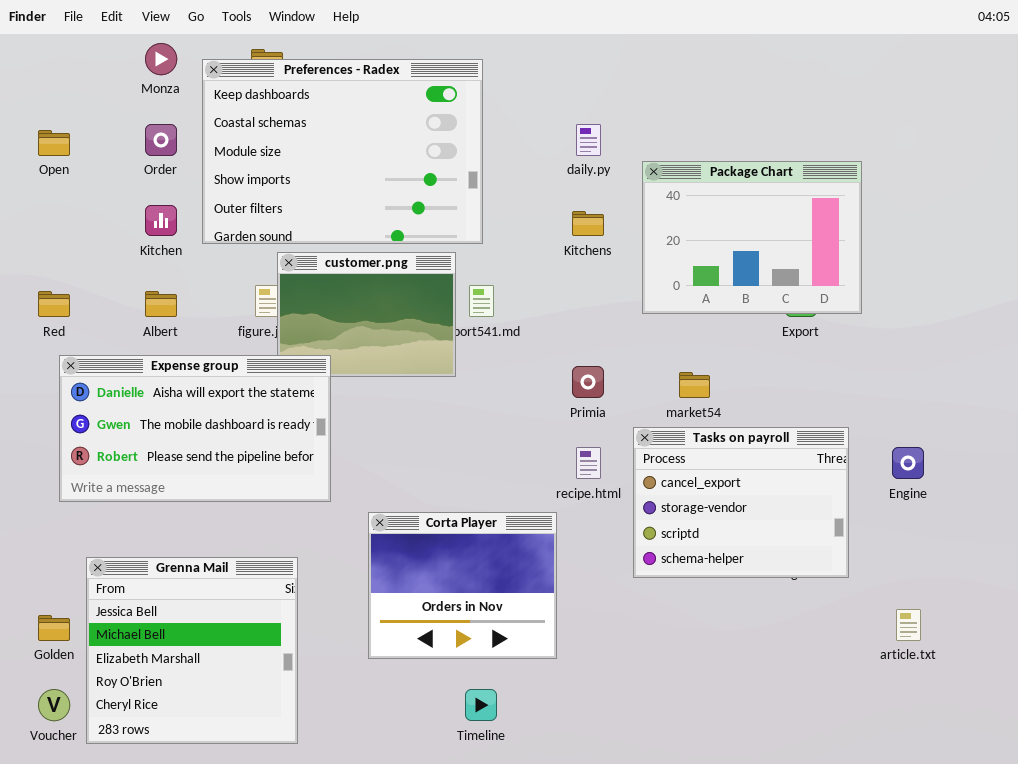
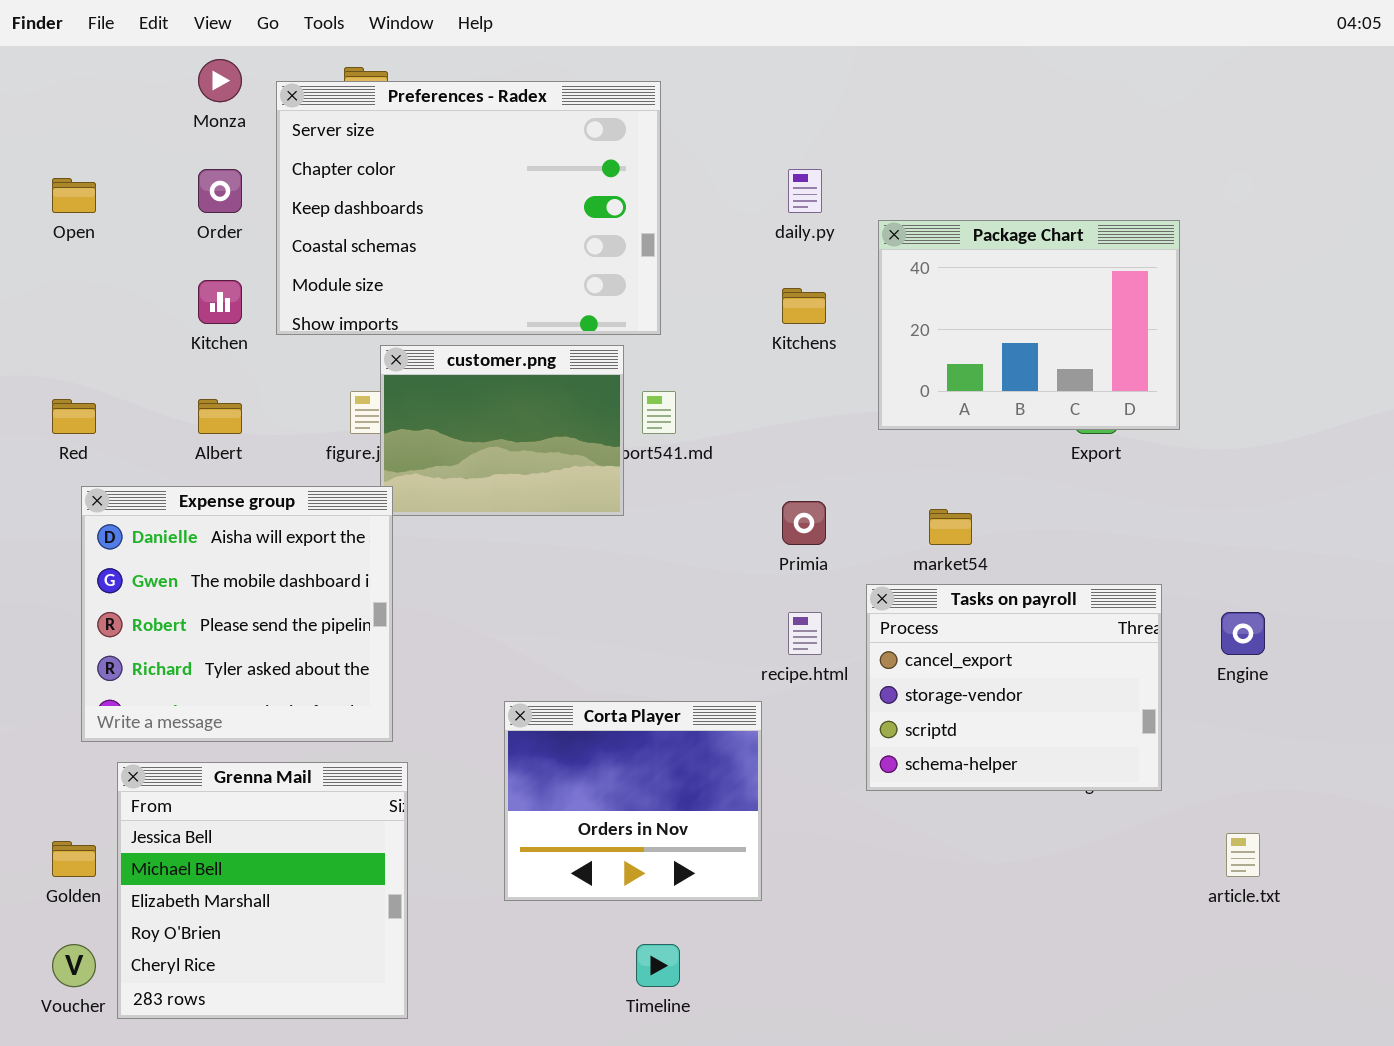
Preferences - Radex: [202,59,483,244] -> [276,81,661,335], scrolled up 2 rows
Expense group: [59,355,331,502] -> [81,486,393,742], resized

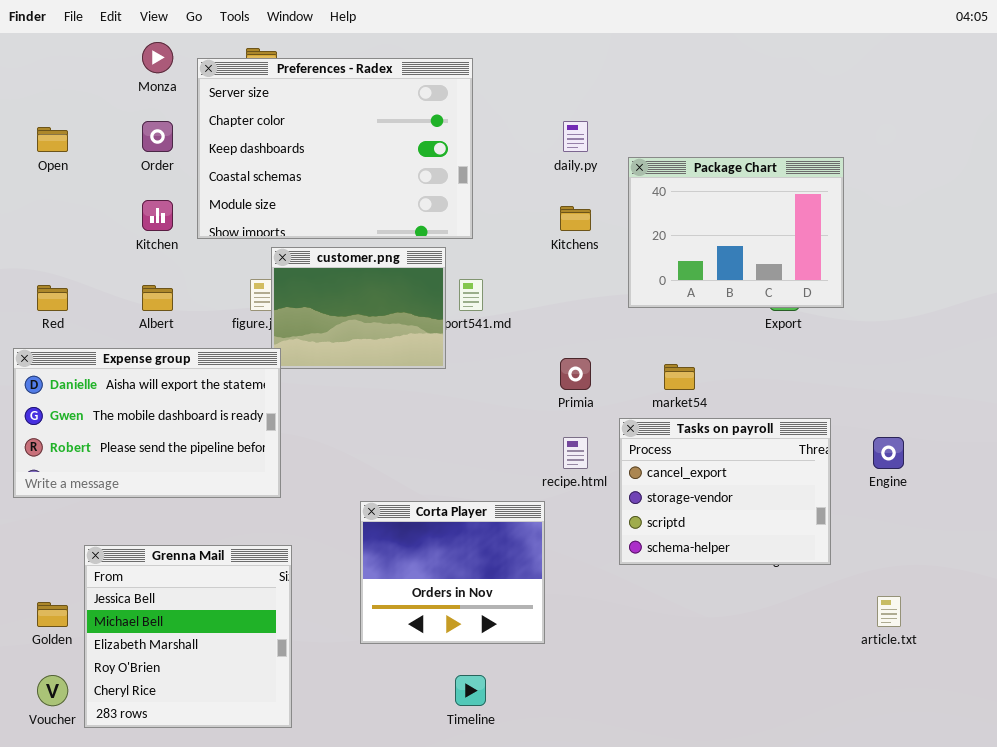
Expense group: [81,486,393,742] -> [13,348,281,498], resized

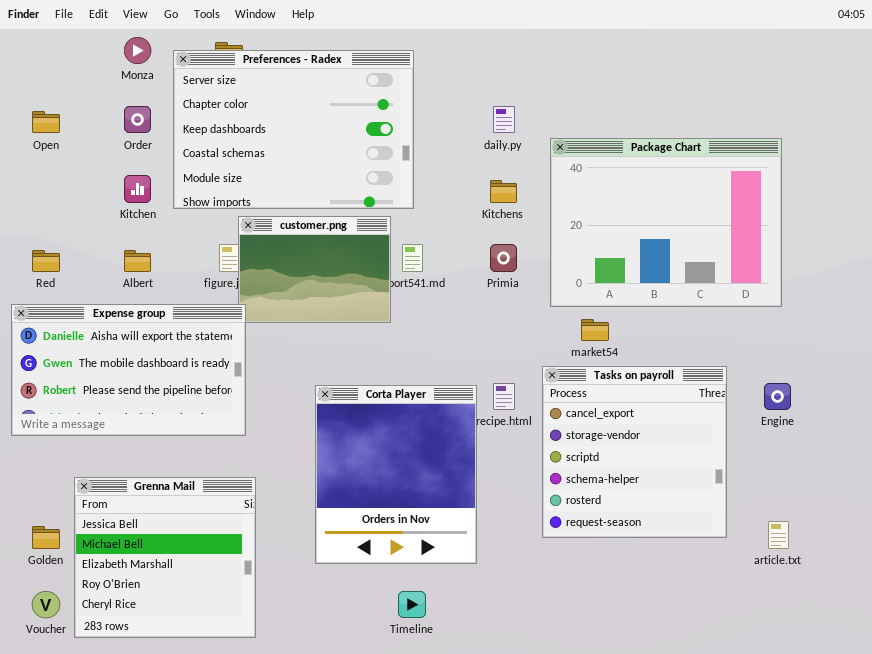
Package Chart: [628,157,844,308] -> [550,138,782,307], resized
Primia: [560,358,591,390] -> [490,244,517,272], moved
Tasks on payroll: [619,418,831,565] -> [542,366,727,538], resized
Corta Player: [360,501,545,644] -> [315,385,477,564], resized

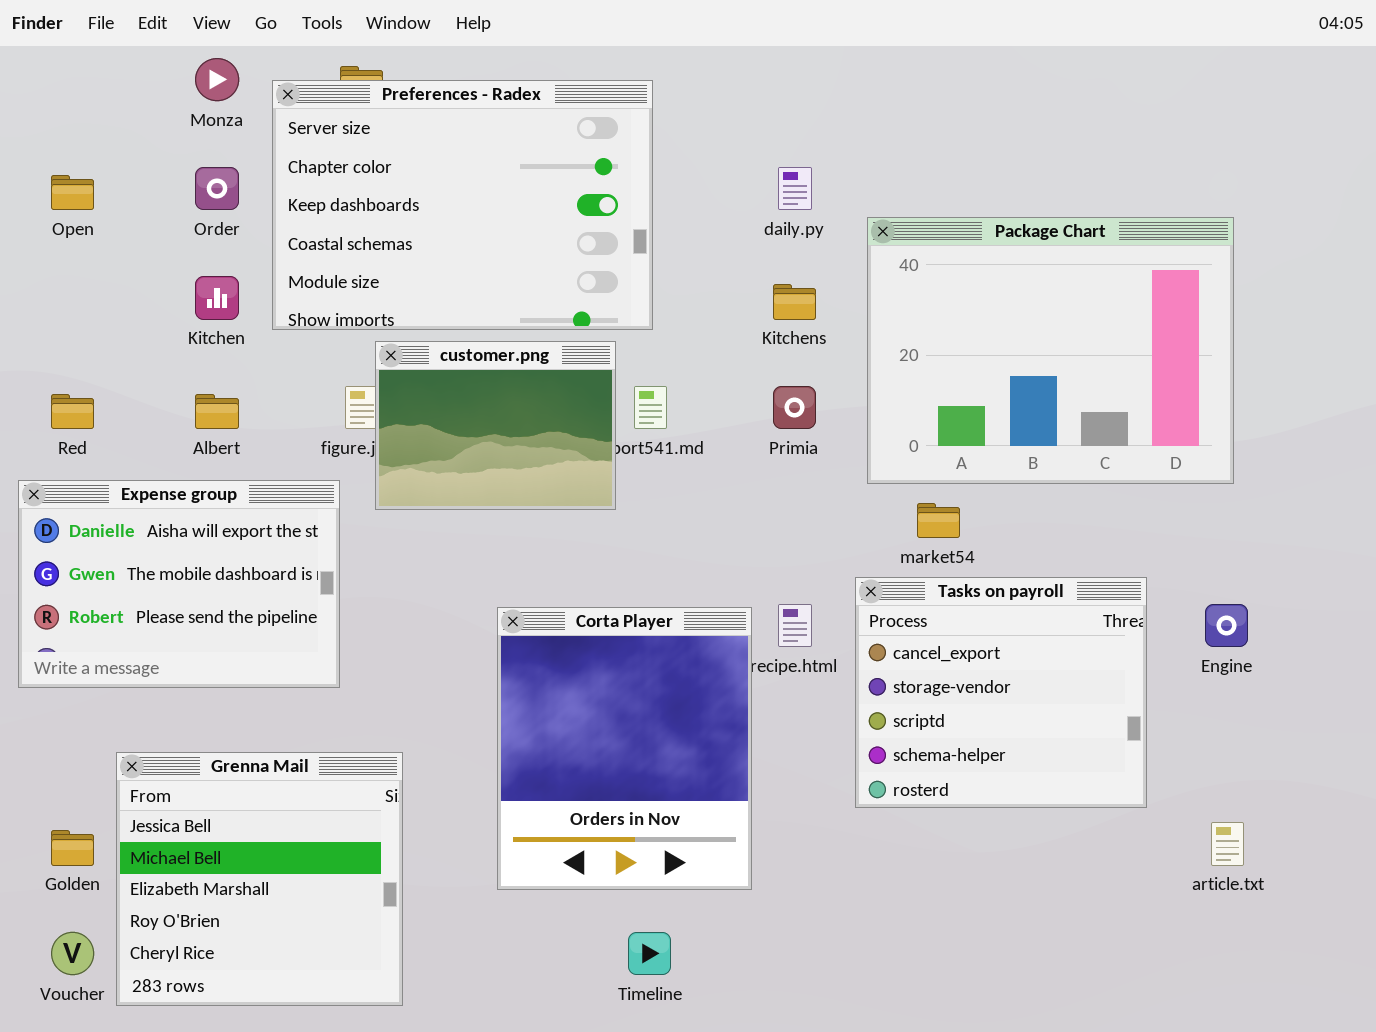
Expense group: [11,304,246,436] -> [18,480,340,688], resized
Tasks on payroll: [542,366,727,538] -> [855,577,1147,808], resized

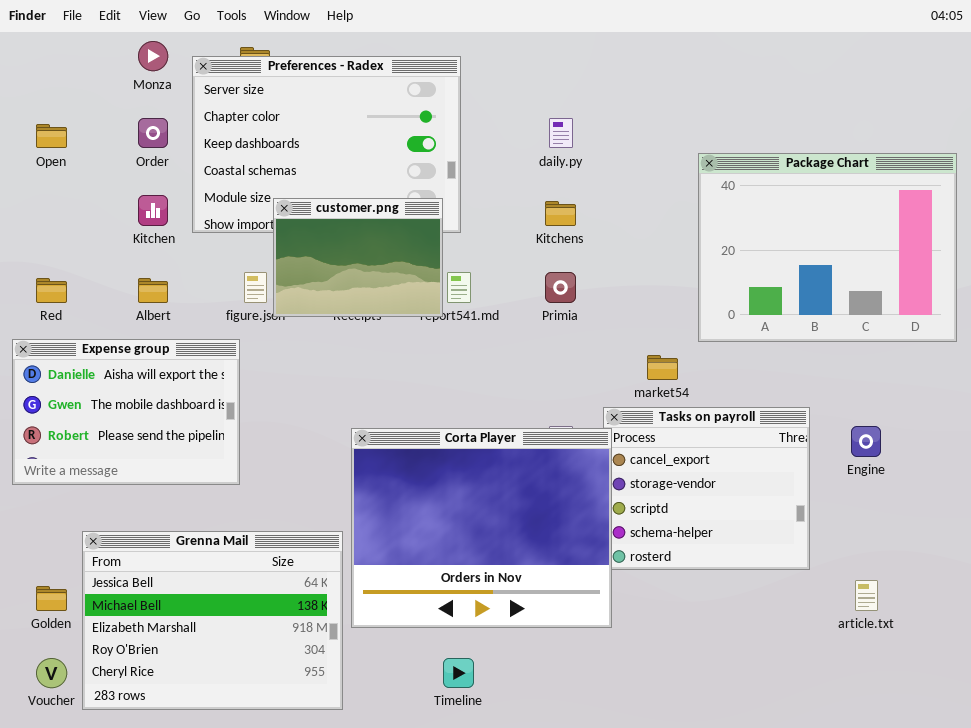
Package Chart: [867,217,1234,484] -> [698,153,957,342], moved
customer.png: [375,341,616,510] -> [273,198,443,317], moved
Corta Player: [497,607,752,890] -> [351,428,612,628], resized
Grenna Mail: [116,752,403,1006] -> [82,531,343,710], resized

